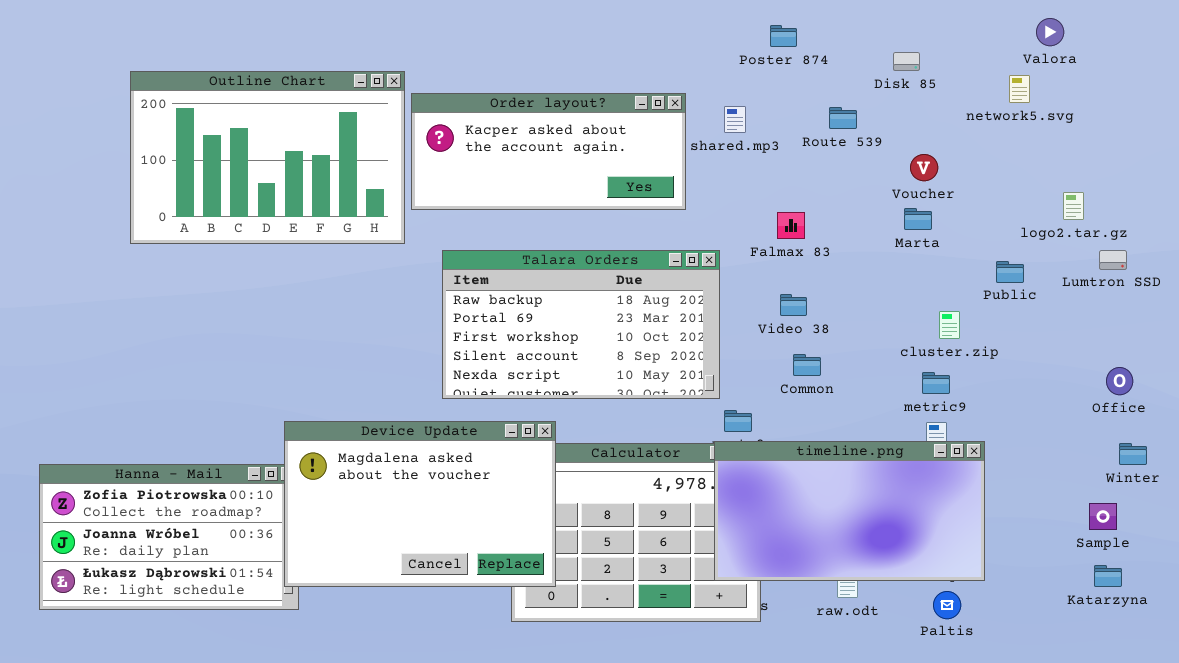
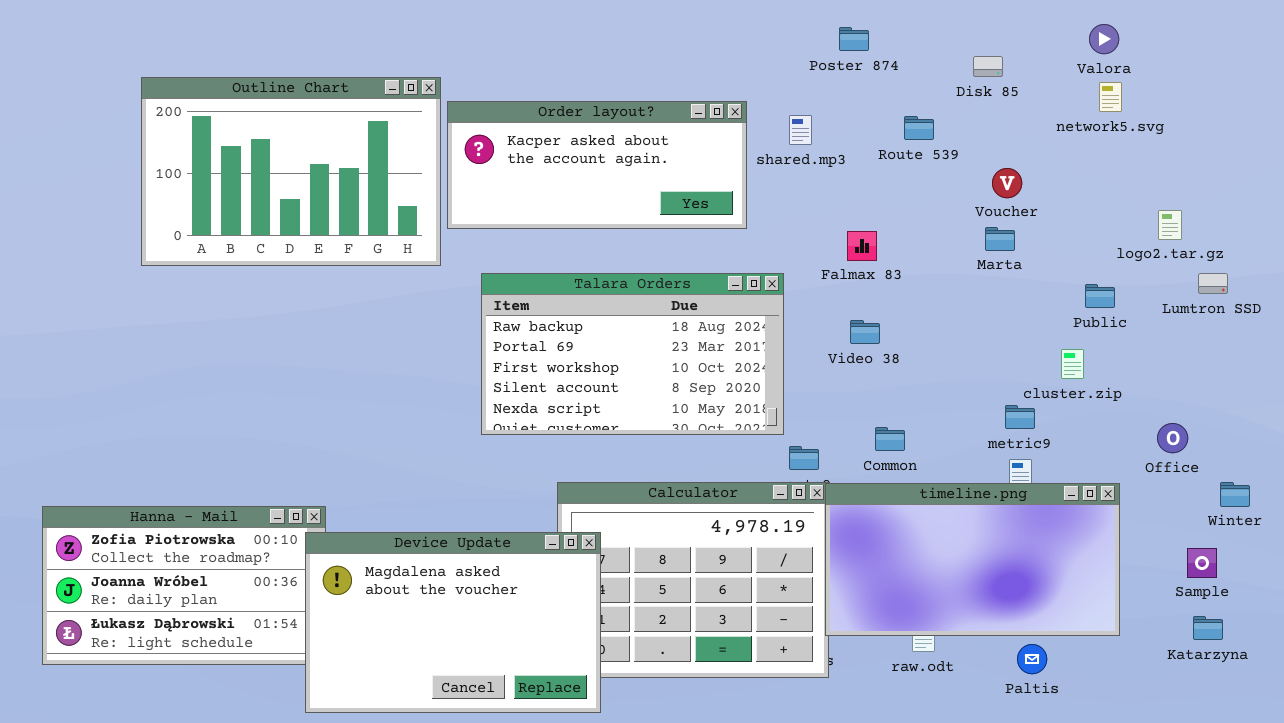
Valora: [1036,18,1064,46] -> [1089,24,1119,54], moved
cluster.zip: [939,311,960,339] -> [1061,349,1084,379], moved
Common: [793,354,821,376] -> [875,427,905,451], moved
Office: [1106,367,1133,395] -> [1157,423,1188,453], moved
Device Update: [284,421,556,587] -> [305,532,601,713], moved
timeline.png: [714,441,985,581] -> [825,483,1120,636], moved

